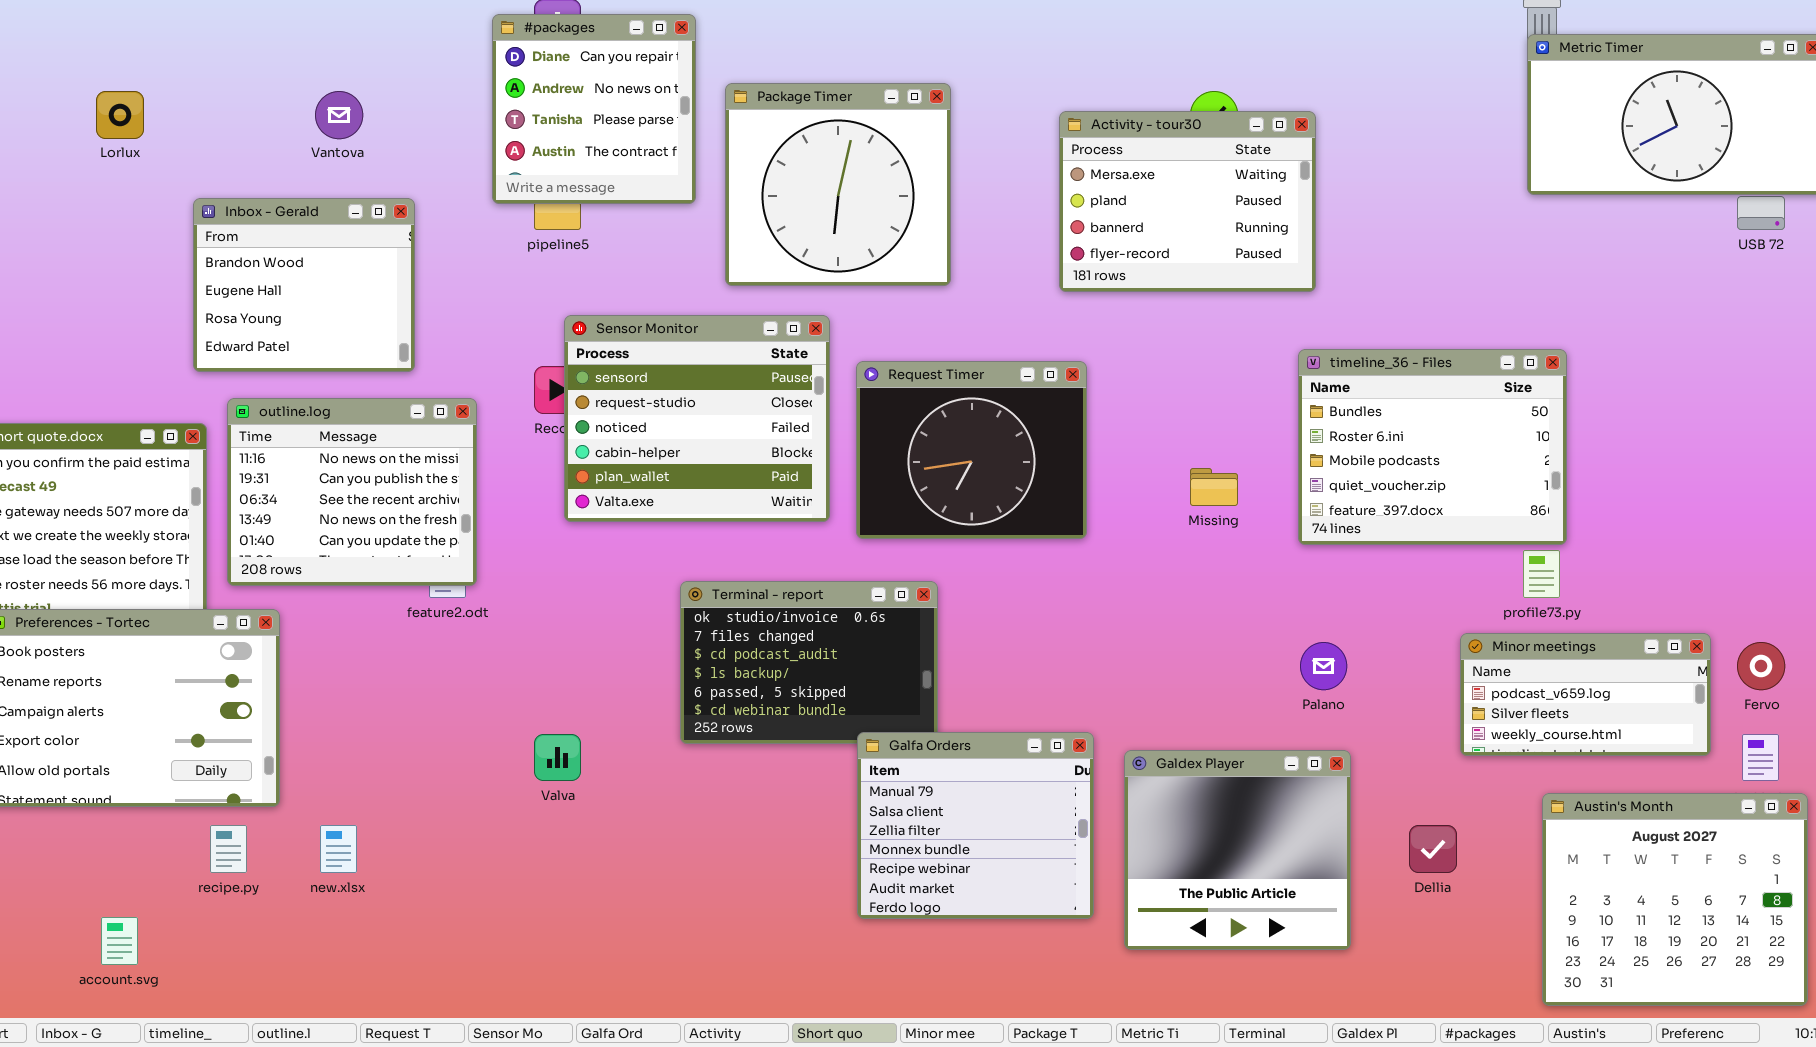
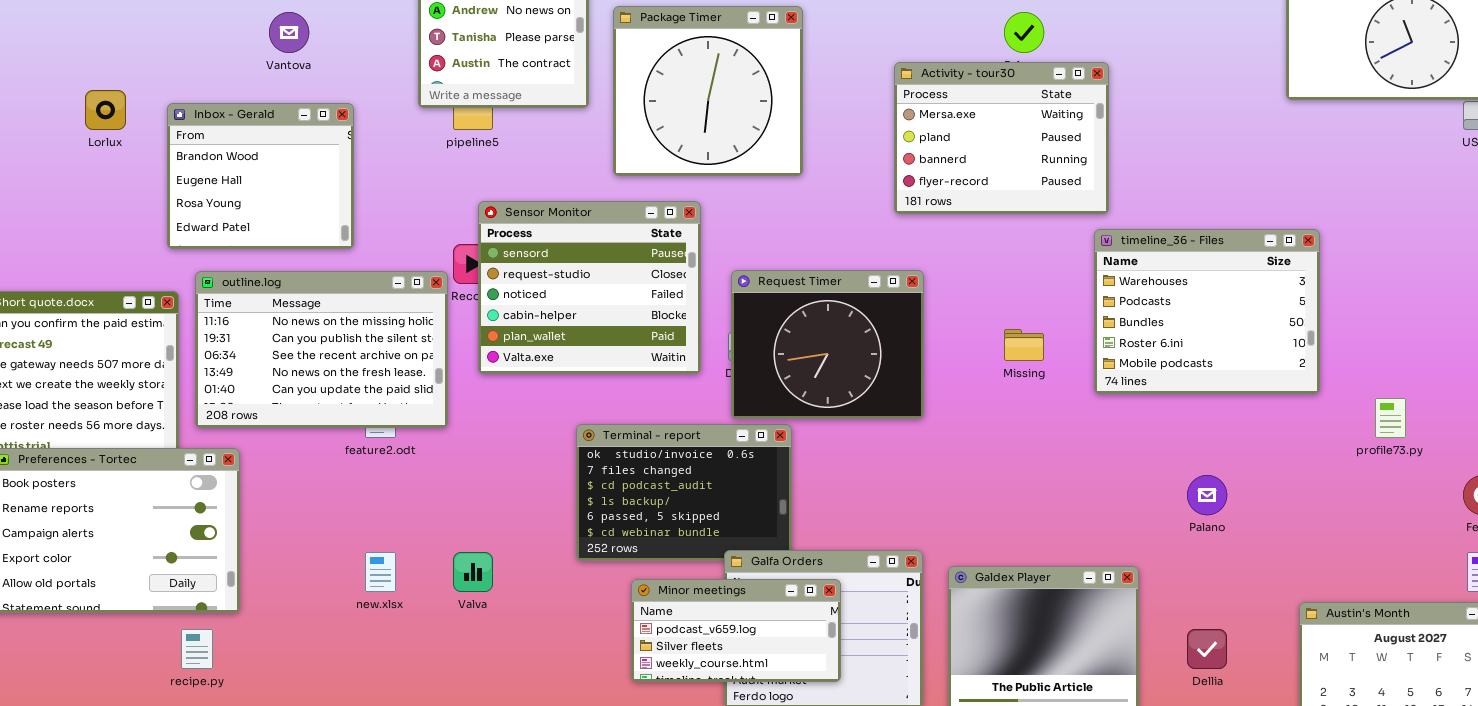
Lorlux: [96,91,144,139] -> [85,90,126,130], moved
Activity - tour30: [1059,111,1316,292] -> [894,62,1109,214], moved
timeline_36 - Files: [1298,349,1567,545] -> [1094,229,1320,394], scrolled up 2 rows
Request Timer: [856,361,1087,539] -> [731,270,924,419], moved
outline.log: [227,398,477,586] -> [195,271,448,428], resized
profile73.py: [1523,550,1560,598] -> [1375,398,1406,438], moved
Minor meetings: [1460,633,1711,756] -> [631,579,841,682], moved
Palano: [1300,642,1347,690] -> [1187,475,1227,515], moved
new.xlsx: [320,825,357,873] -> [365,552,396,592], moved

